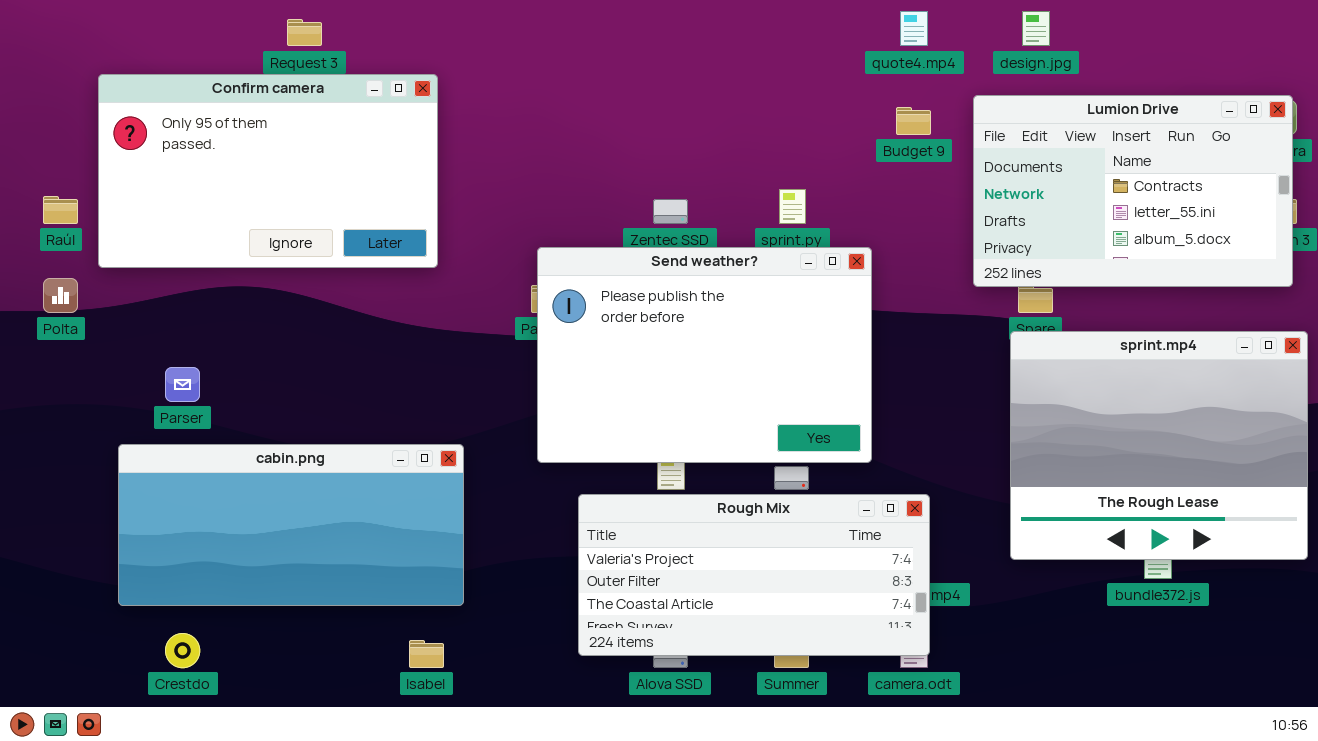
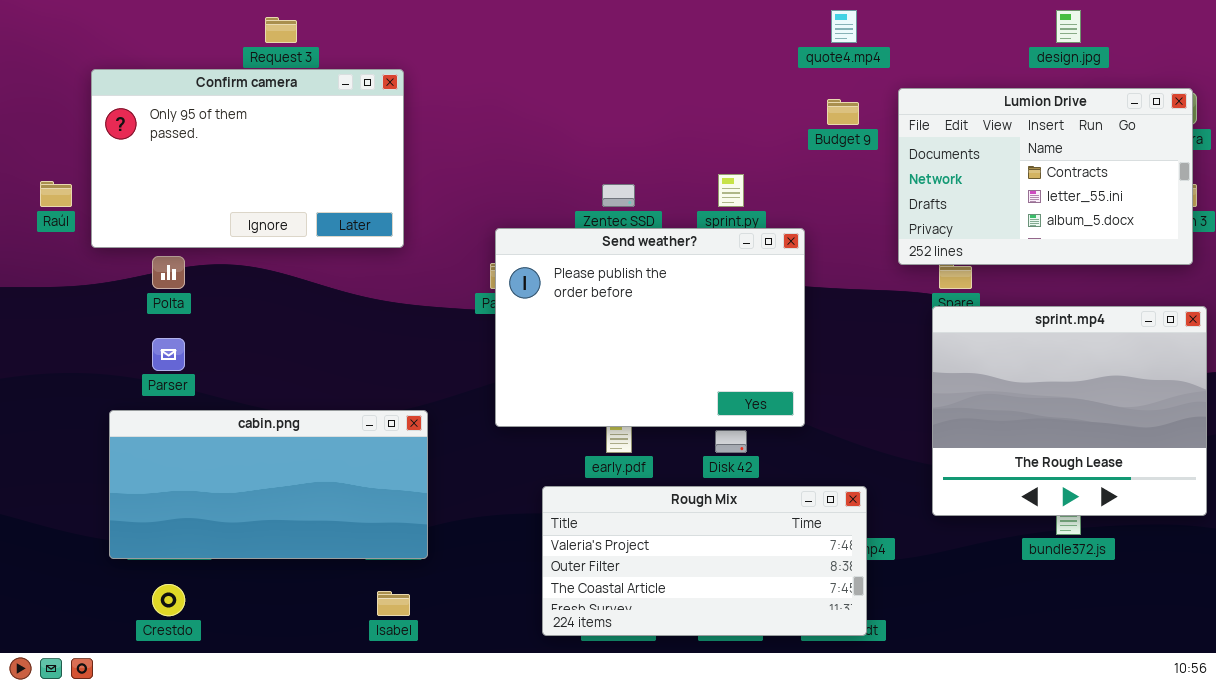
design.jpg: [1022,11,1050,46] -> [1056,10,1081,43], moved
Polta: [43,278,78,313] -> [152,256,185,289], moved
Rough Mix: [578,494,930,656] -> [542,486,867,636], moved

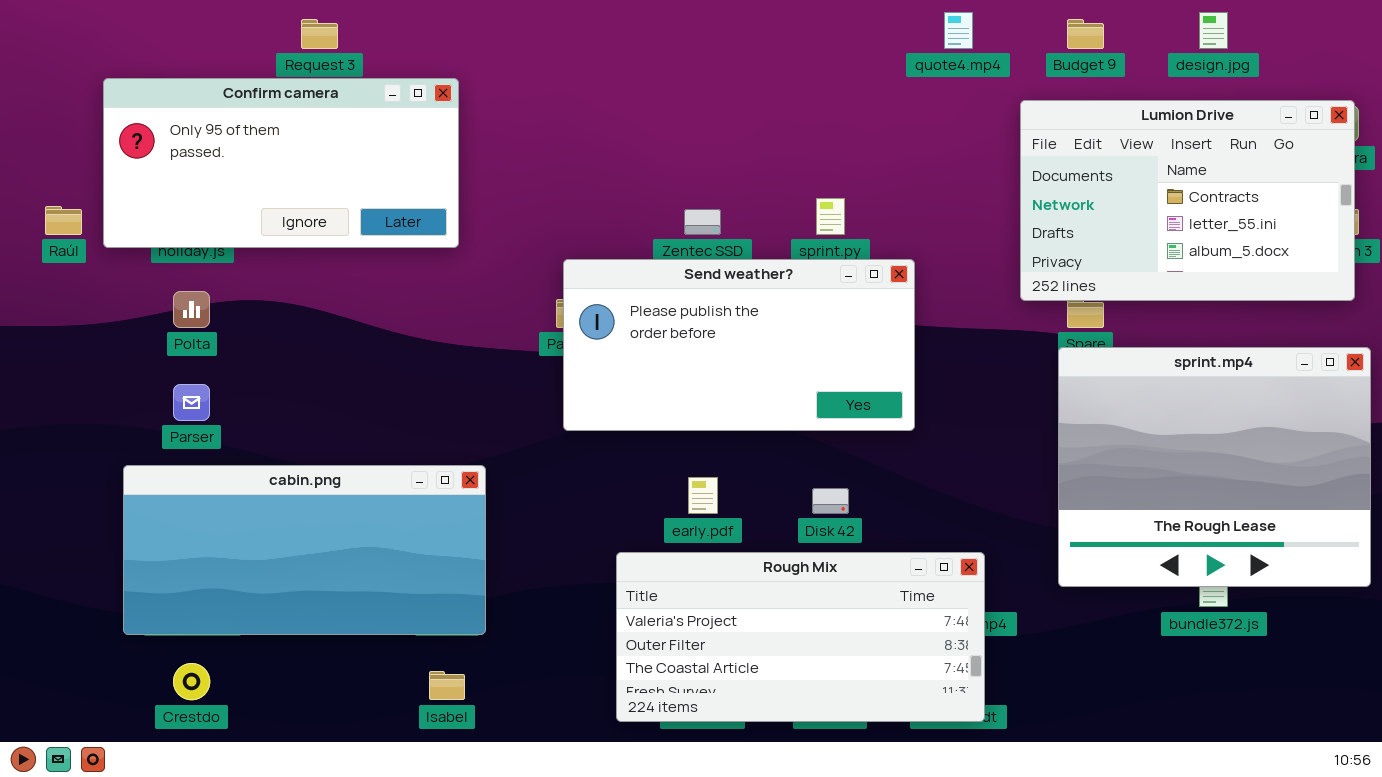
Confirm camera: [91,69,404,248] -> [103,78,459,248], resized
Budget 9: [827,99,859,125] -> [1067,19,1104,49], moved
Send weather?: [495,228,805,427] -> [563,259,915,431], resized

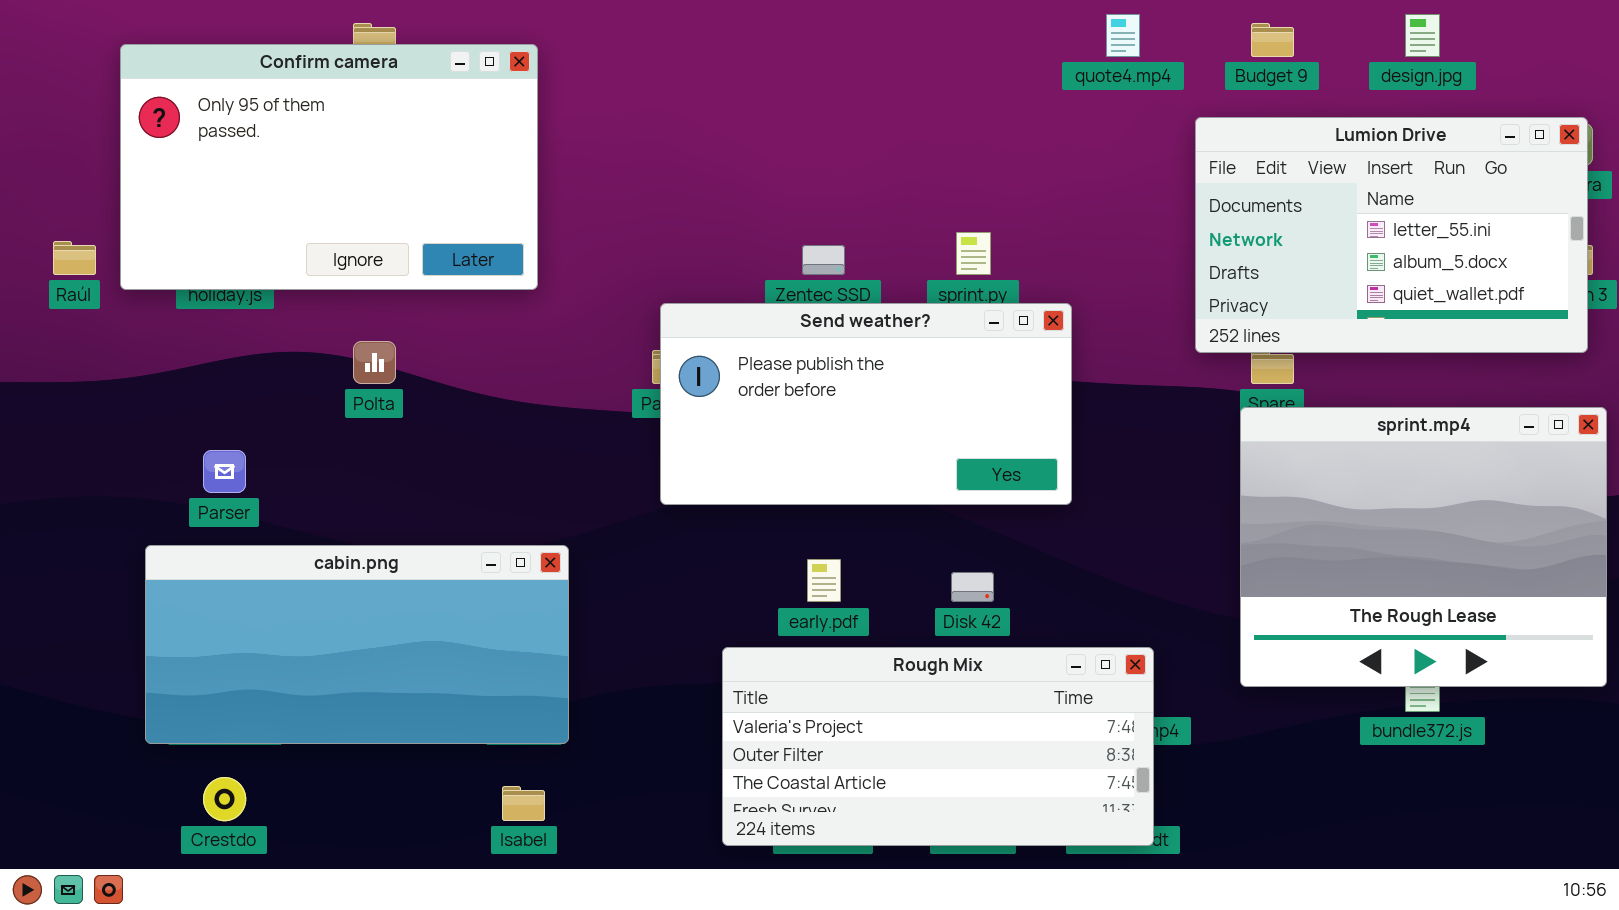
Confirm camera: [103,78,459,248] -> [120,44,538,290], resized
Lumion Drive: [1020,100,1355,301] -> [1195,117,1588,353], scrolled down 1 row
Polta: [173,291,210,328] -> [353,341,396,384], moved

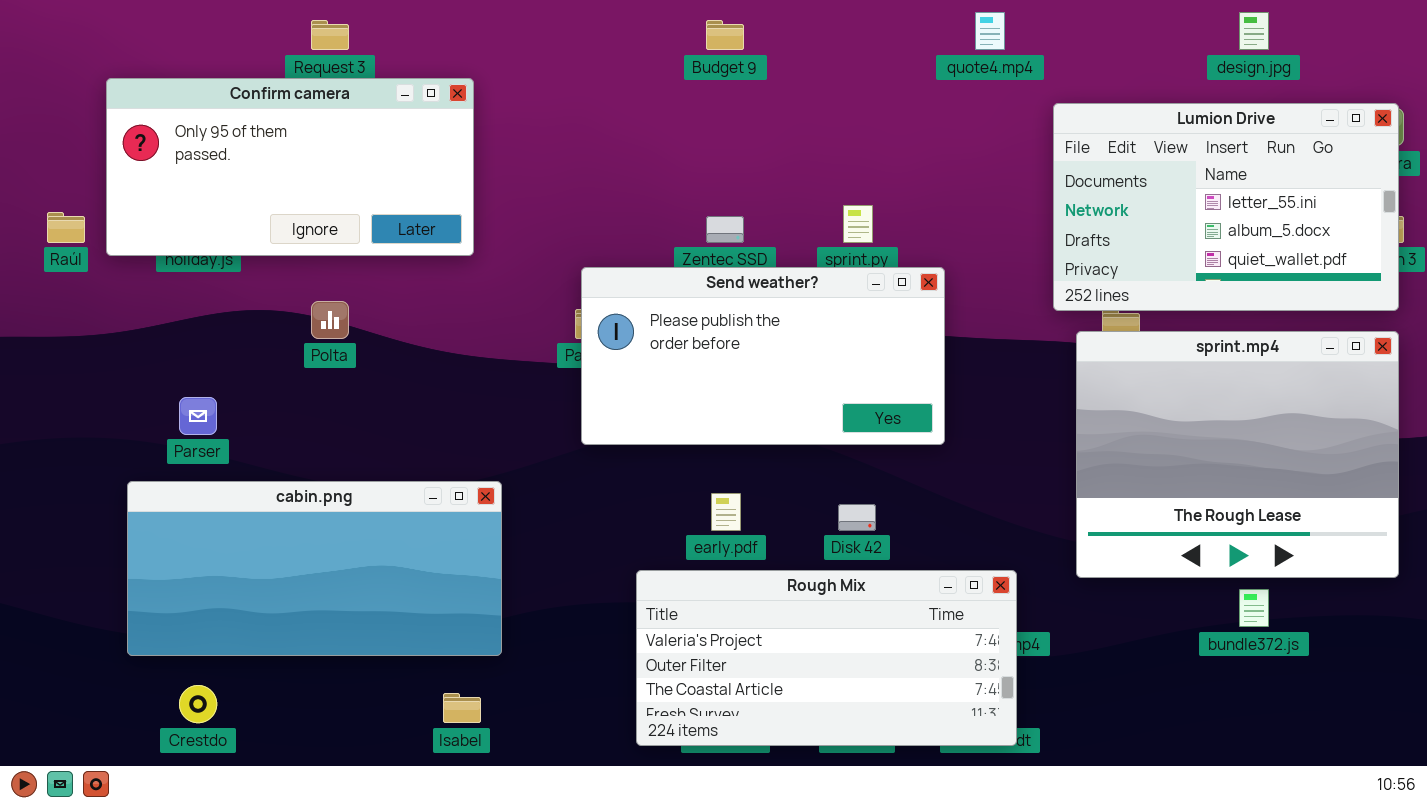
Budget 9: [1251,23,1294,57] -> [706,20,744,50], moved
Confirm camera: [120,44,538,290] -> [106,78,474,256], resized
sprint.mp4: [1240,407,1607,687] -> [1076,331,1399,578], moved

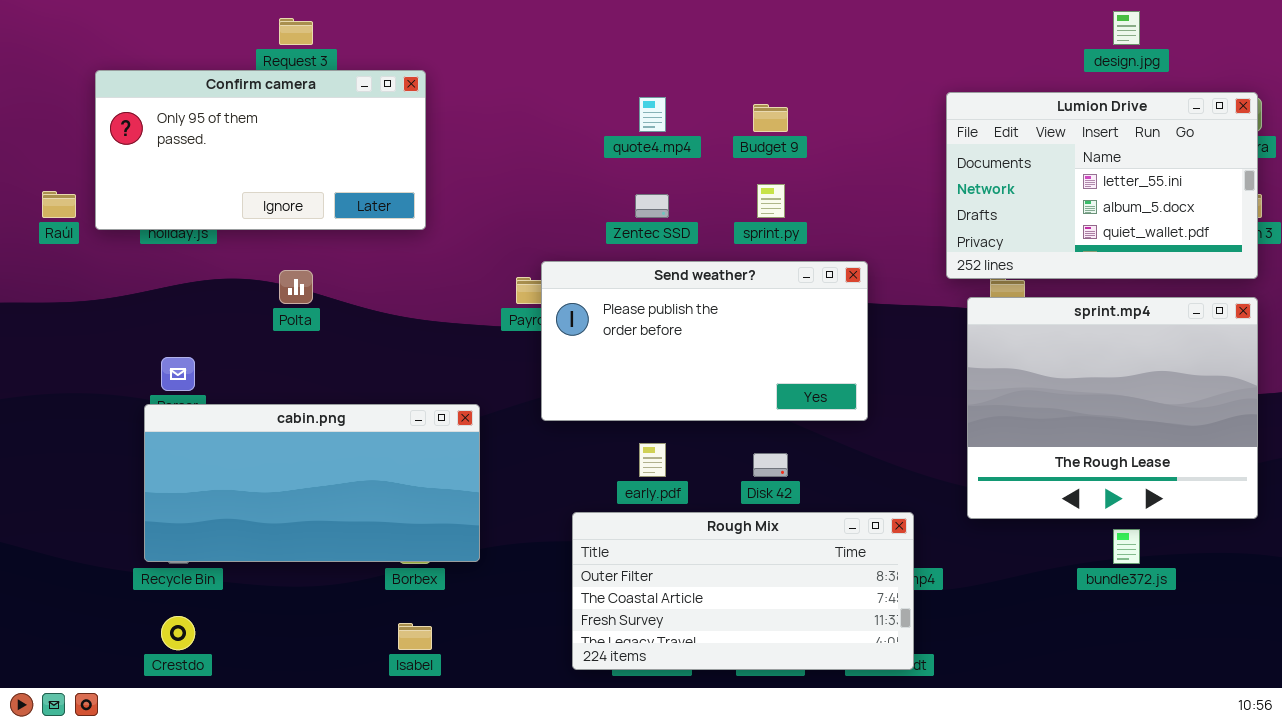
quote4.mp4: [975,12,1005,50] -> [639,97,666,132], moved
Budget 9: [706,20,744,50] -> [753,104,788,132], moved
Send weather?: [581,267,945,445] -> [541,261,868,421], moved
cabin.png: [127,481,502,656] -> [144,404,480,562], moved
Rough Mix: [636,570,1017,746] -> [572,512,914,670], scrolled down 1 row

